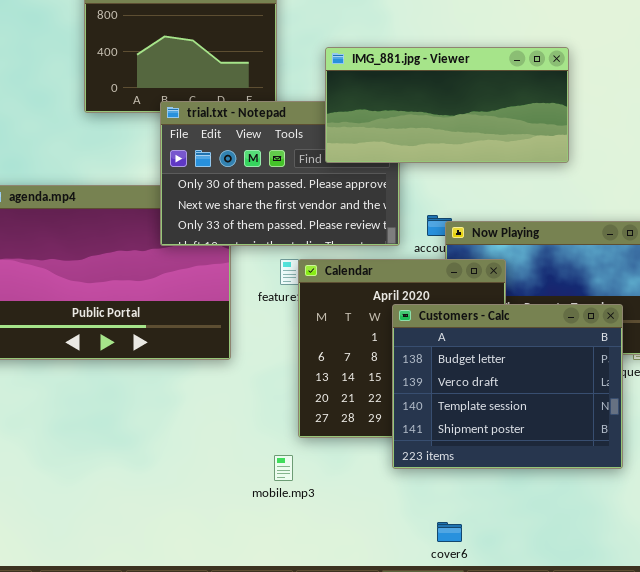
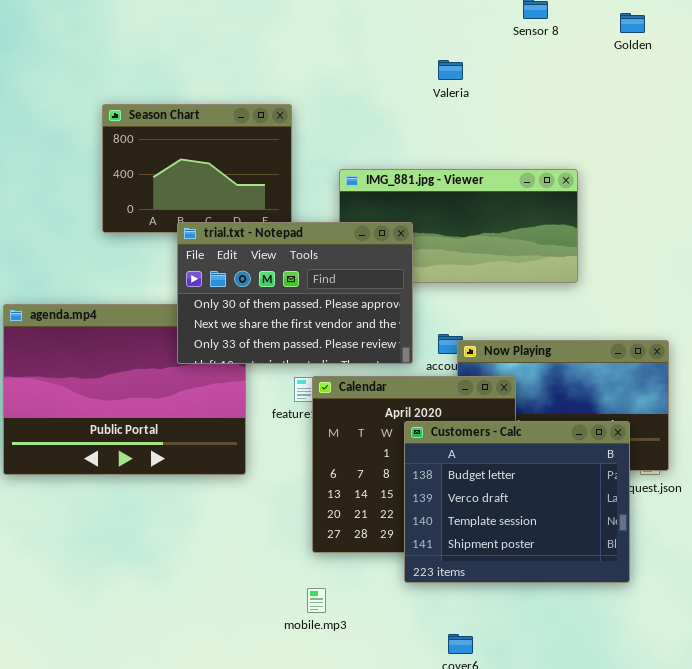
trial.txt - Notepad: [160,101,400,246] -> [177,222,413,364], raised
mobile.mp3: [274,455,293,481] -> [307,588,326,613], moved

